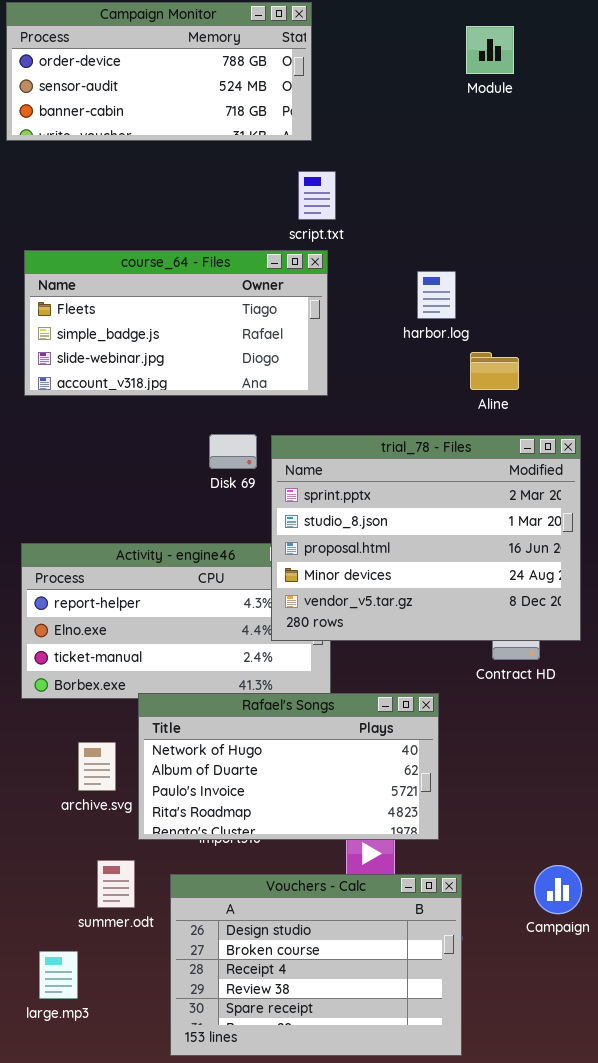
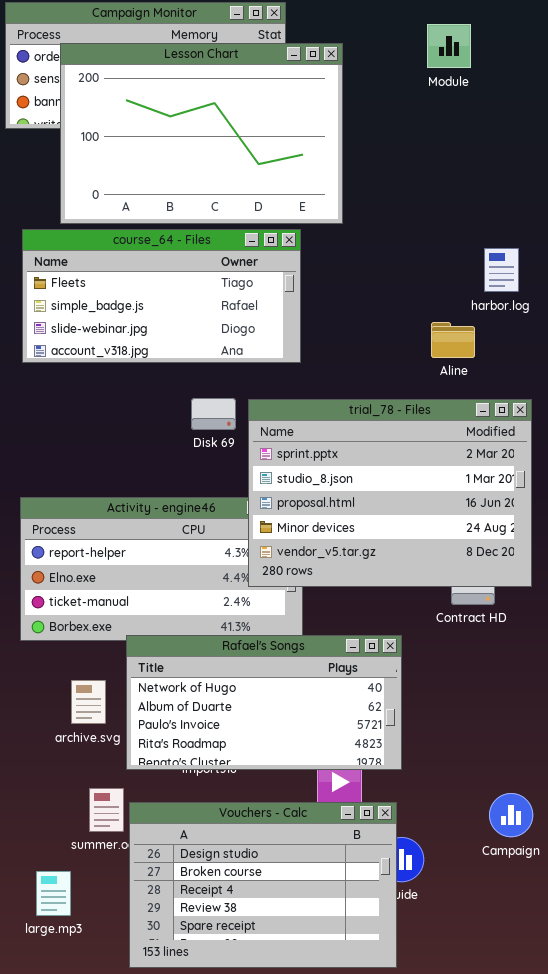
Lesson Chart: none -> [60,43,343,224], opened
harbor.log: [417,271,456,319] -> [484,248,519,292], moved
Vouchers - Calc: [170,874,462,1056] -> [129,802,397,968], moved

